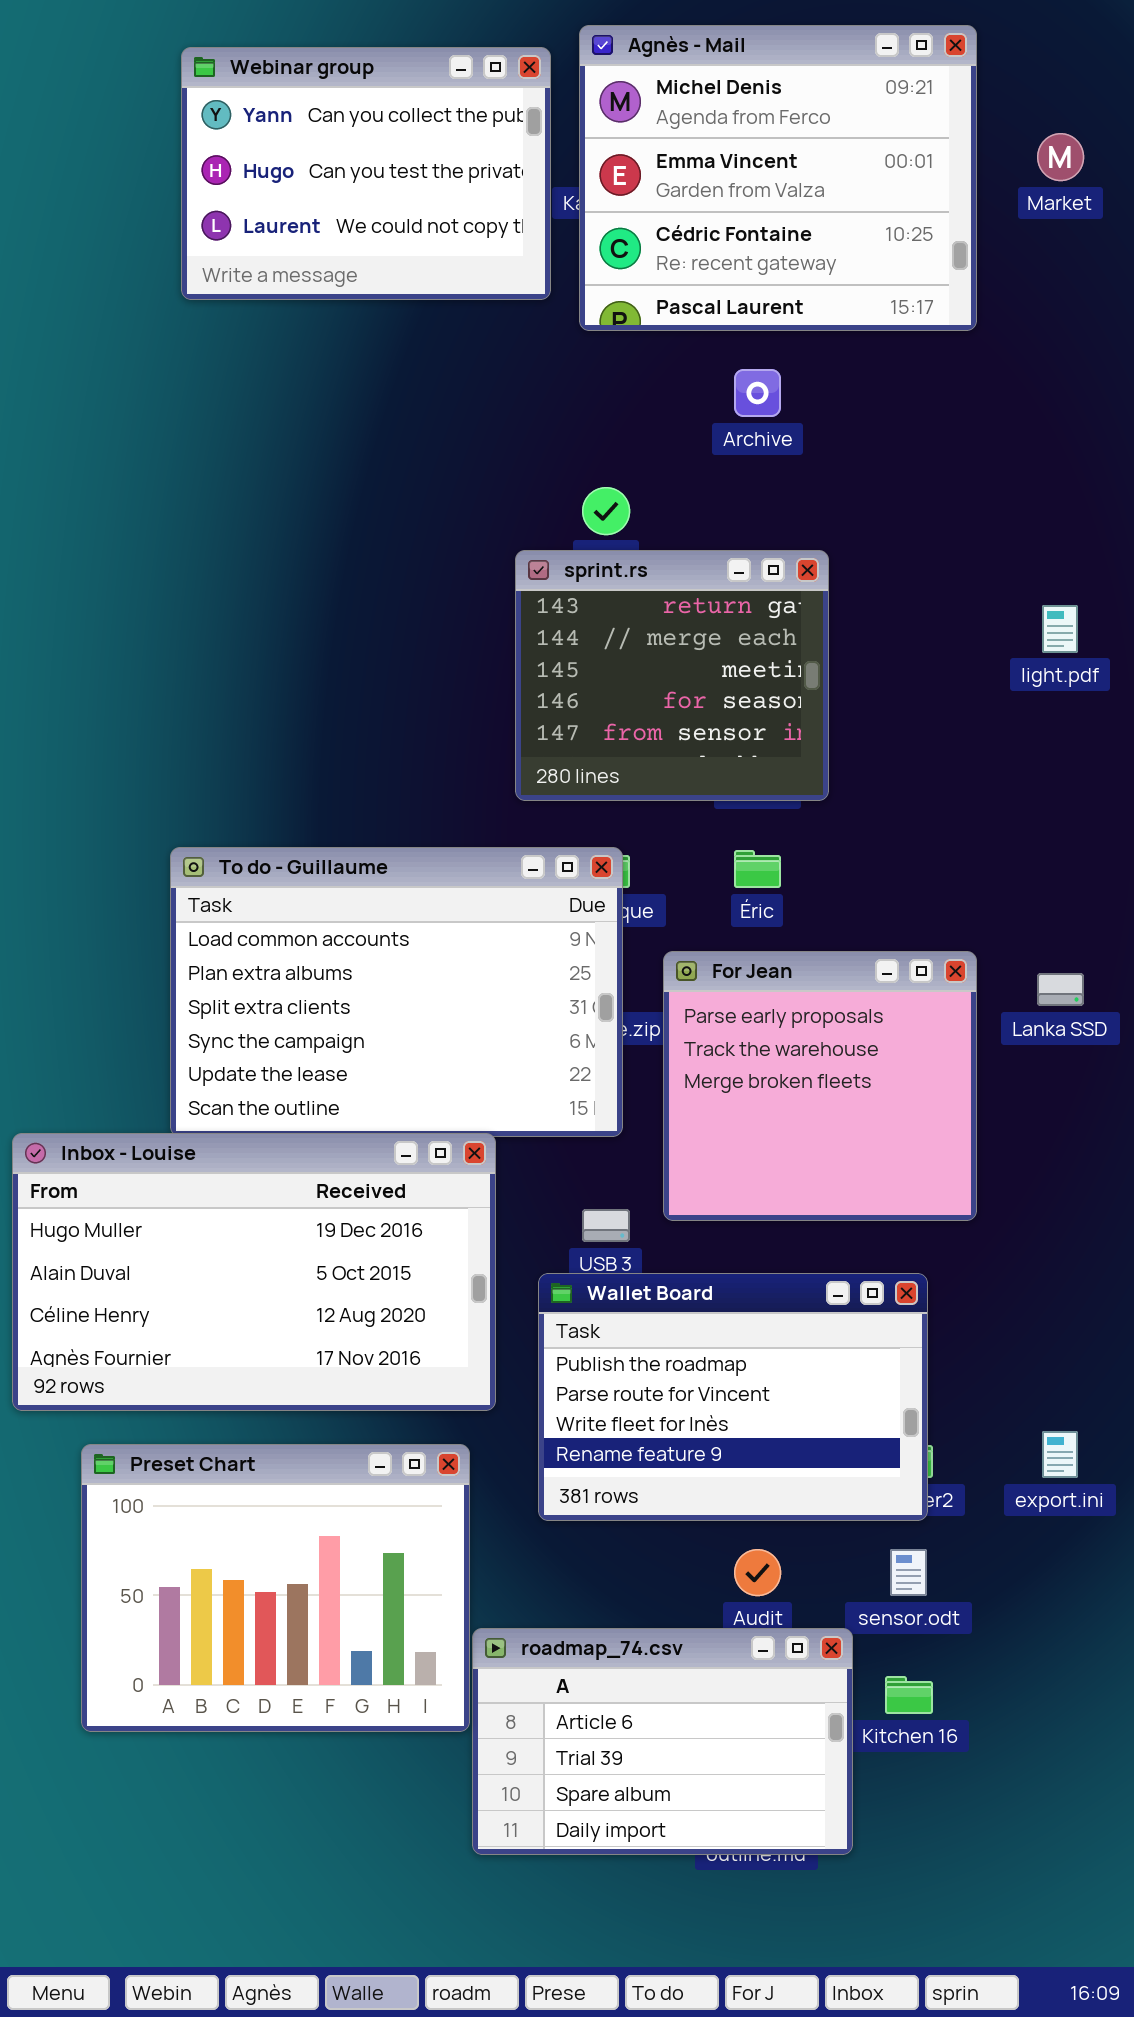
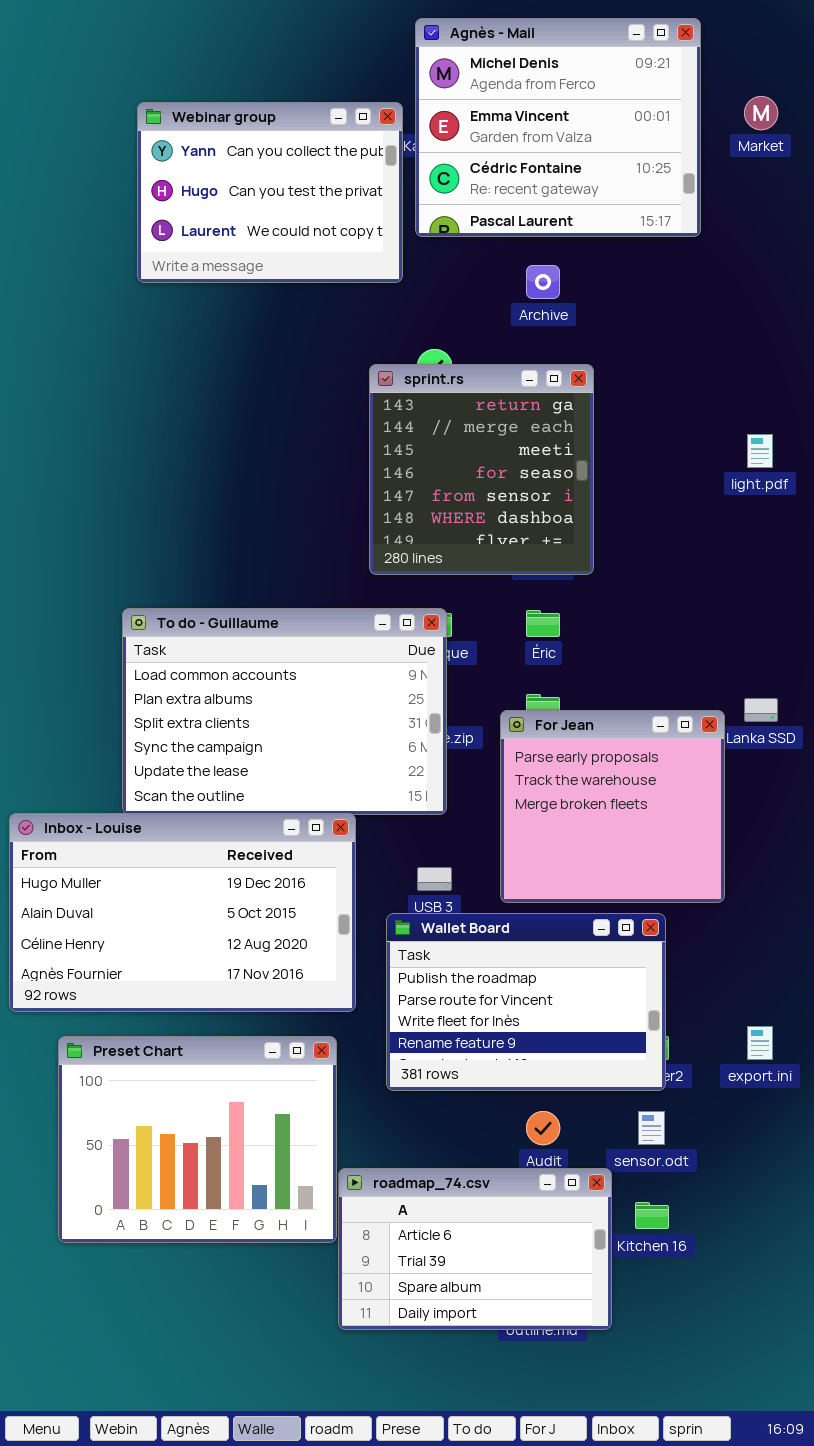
Webinar group: [181,47,551,300] -> [137,102,403,283], moved
sprint.rs: [515,550,829,801] -> [369,364,594,575], resized
For Jean: [663,951,977,1221] -> [500,710,725,903], moved

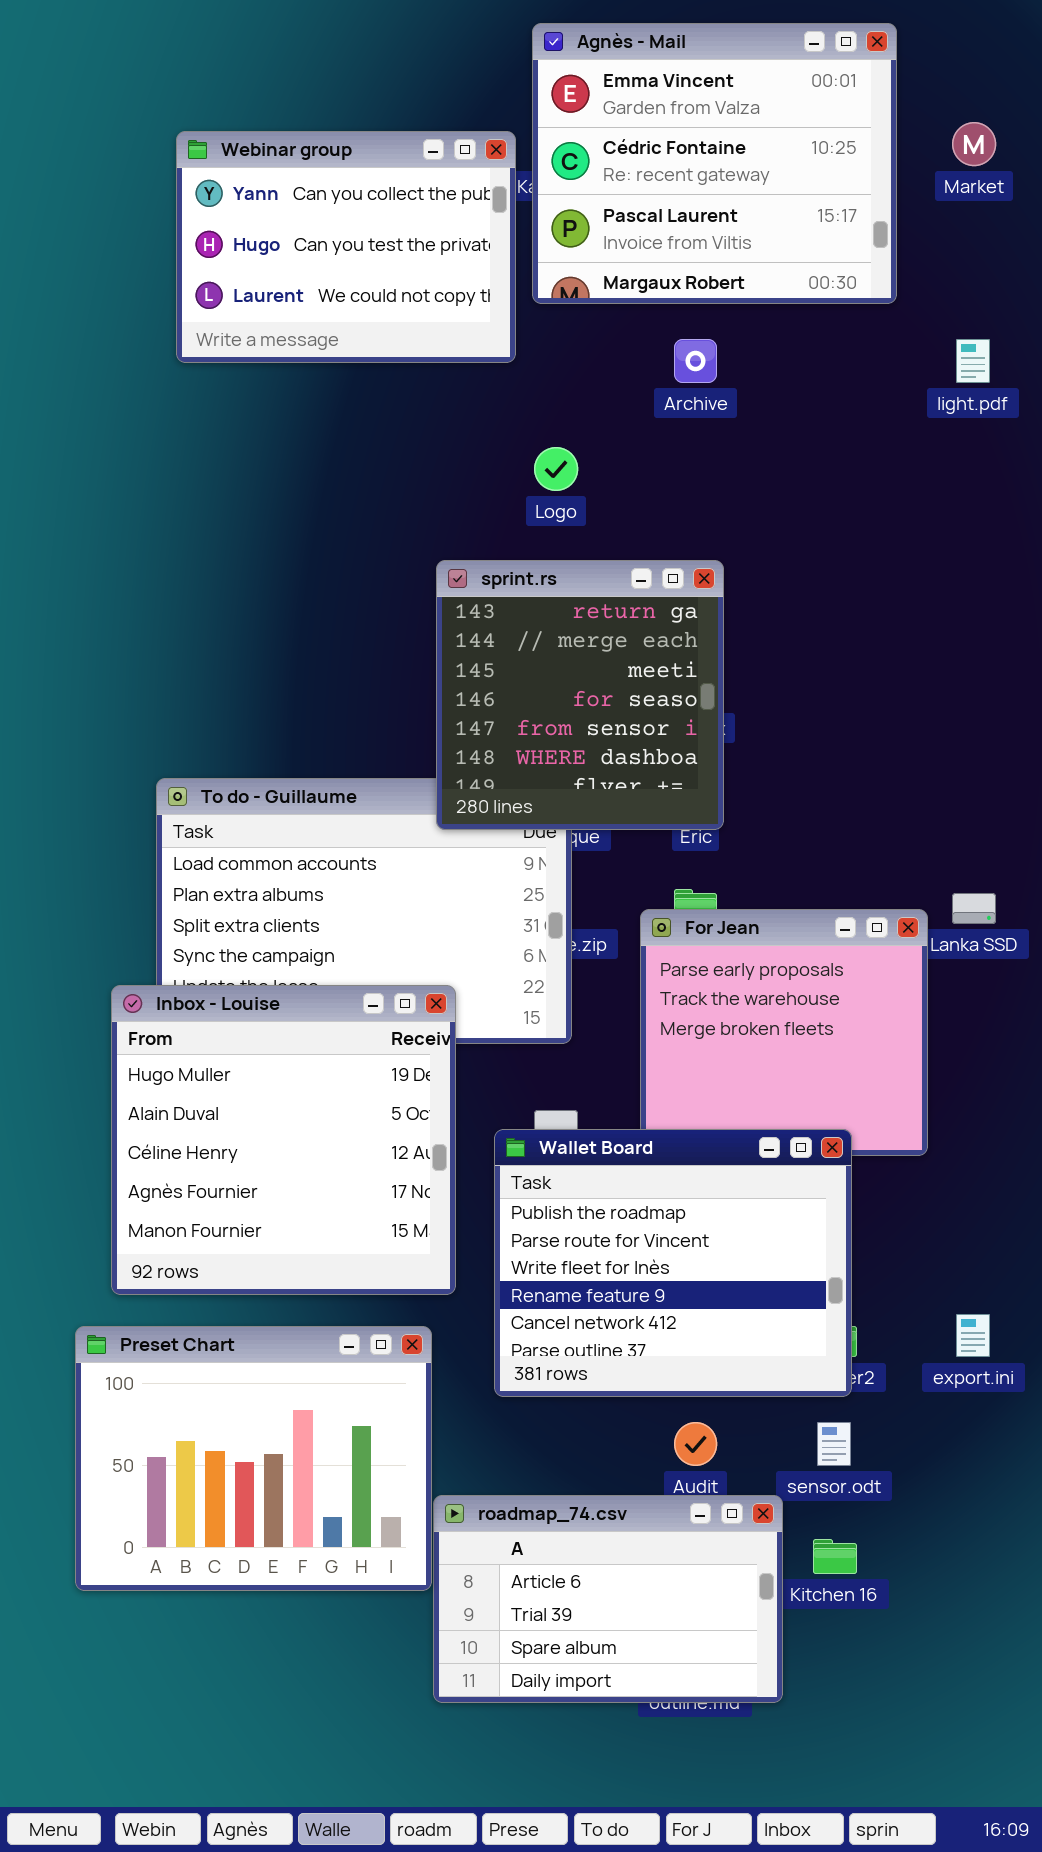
Agnès - Mail: [415,18,701,237] -> [532,23,897,304], scrolled down 1 row
sprint.rs: [369,364,594,575] -> [436,560,724,830], moved
light.pdf: [747,434,773,468] -> [956,339,990,383], moved
Inbox - Louise: [9,813,356,1012] -> [111,985,456,1295], resized
Wallet Board: [386,913,666,1091] -> [494,1129,852,1397], resized

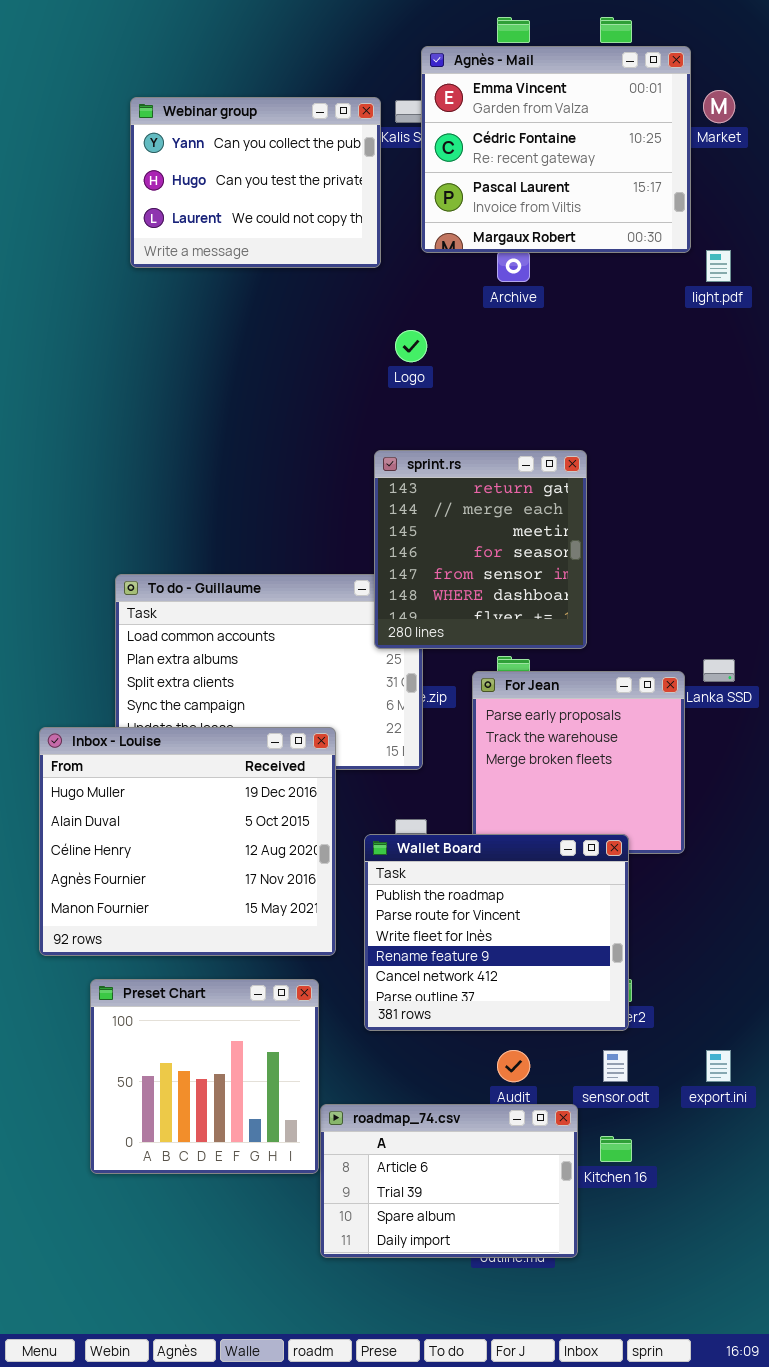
Agnès - Mail: [532,23,897,304] -> [421,46,691,253], moved
sprint.rs: [436,560,724,830] -> [374,450,587,649], moved
Inbox - Louise: [111,985,456,1295] -> [39,727,336,956], resized
export.ini: [956,1314,990,1357] -> [706,1050,731,1082], moved
Preset Chart: [75,1326,432,1591] -> [90,979,319,1174], resized

